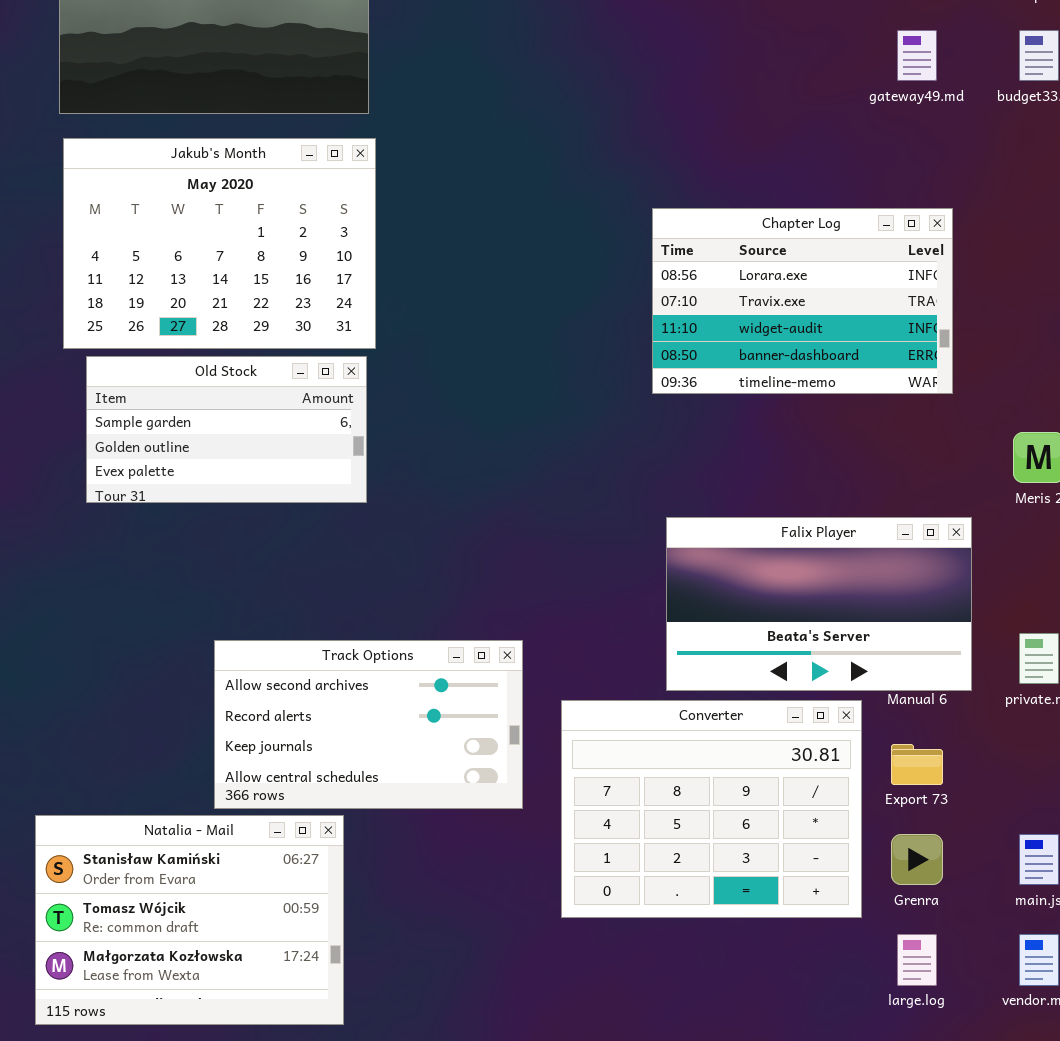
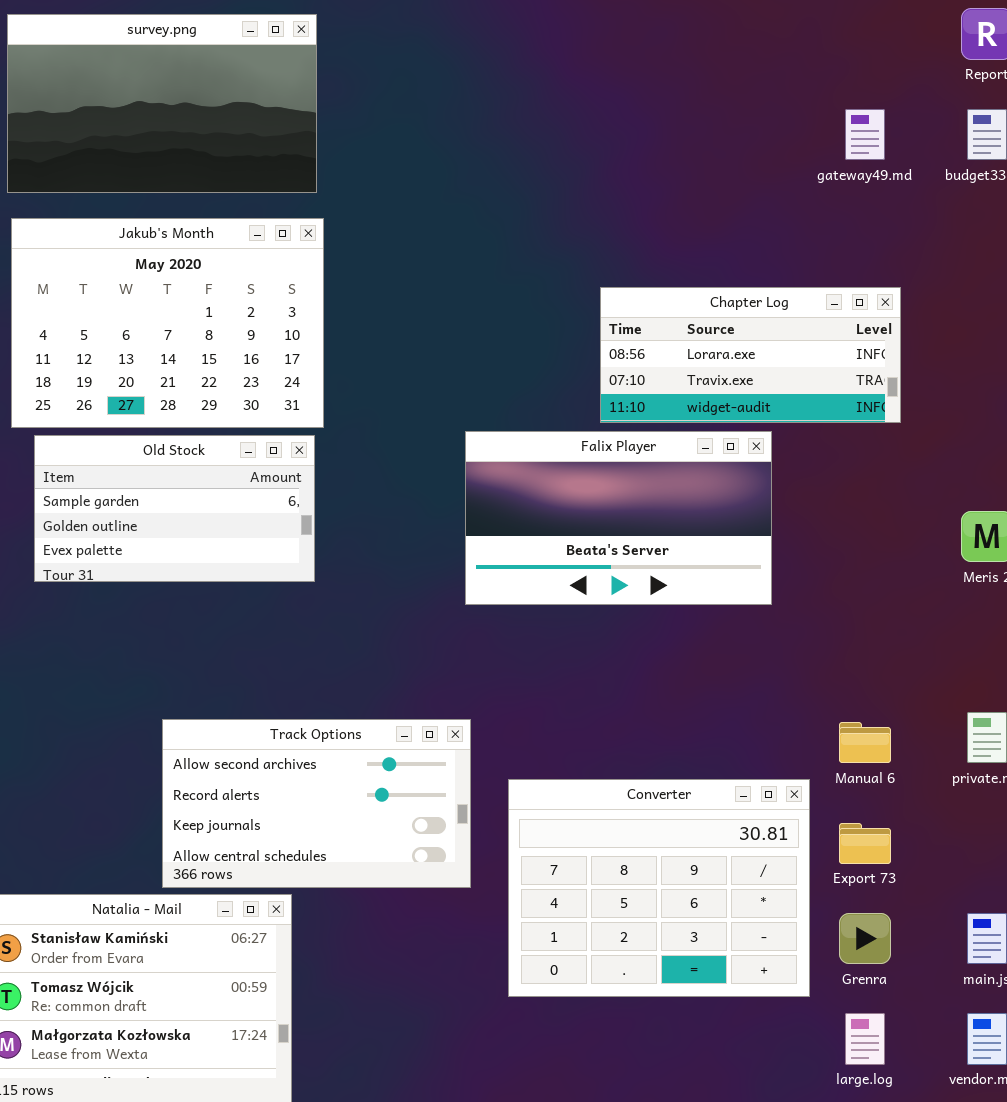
Chapter Log: [652,208,953,394] -> [600,287,901,423], resized
Falix Player: [666,517,972,691] -> [465,431,772,605], moved

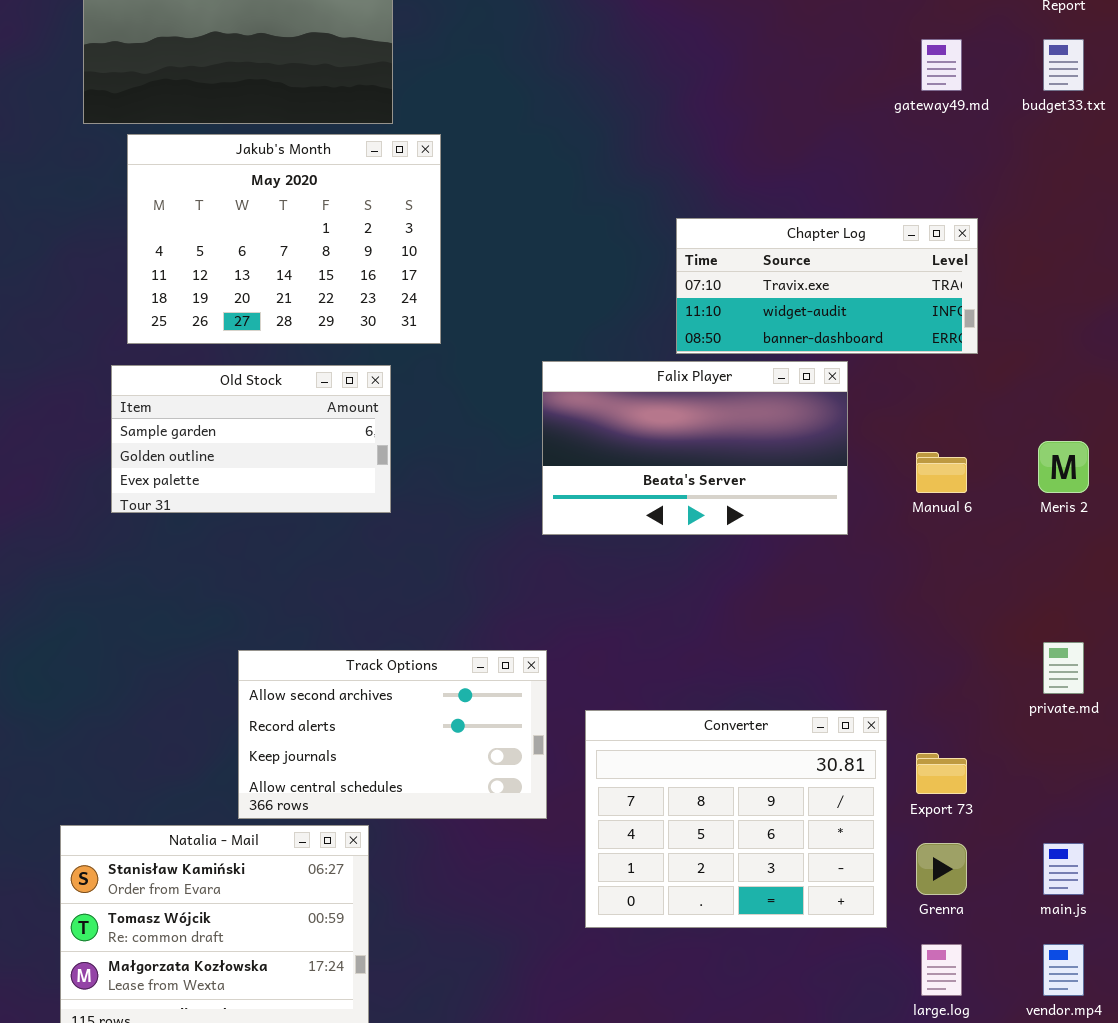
Jakub's Month: [11,218,324,428] -> [127,134,441,344], moved
Chapter Log: [600,287,901,423] -> [676,218,978,354], scrolled down 1 row
Manual 6: [839,722,891,763] -> [916,452,967,493], moved

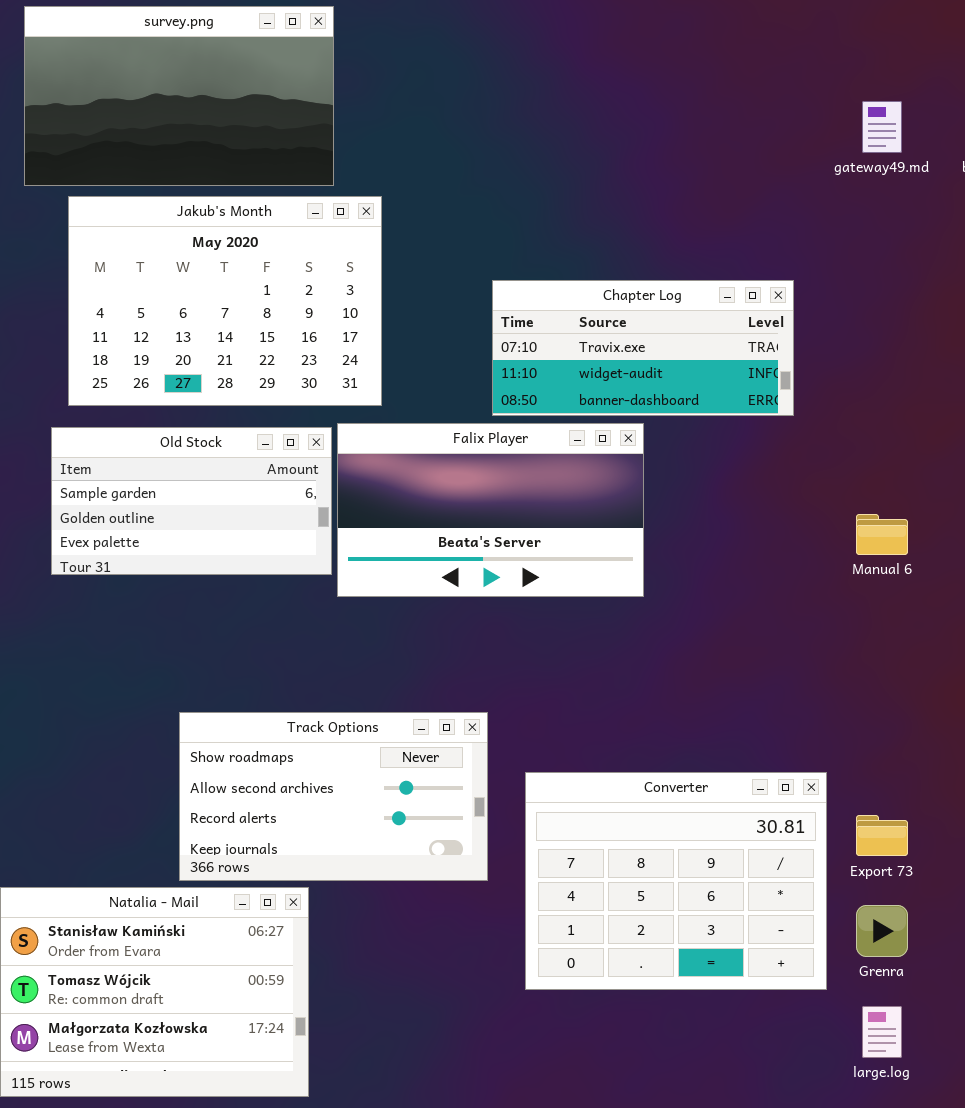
Chapter Log: [676,218,978,354] -> [492,280,794,416], moved
Falix Player: [542,361,848,535] -> [337,423,644,597], moved
Track Options: [238,650,547,819] -> [179,712,488,881], scrolled up 1 row

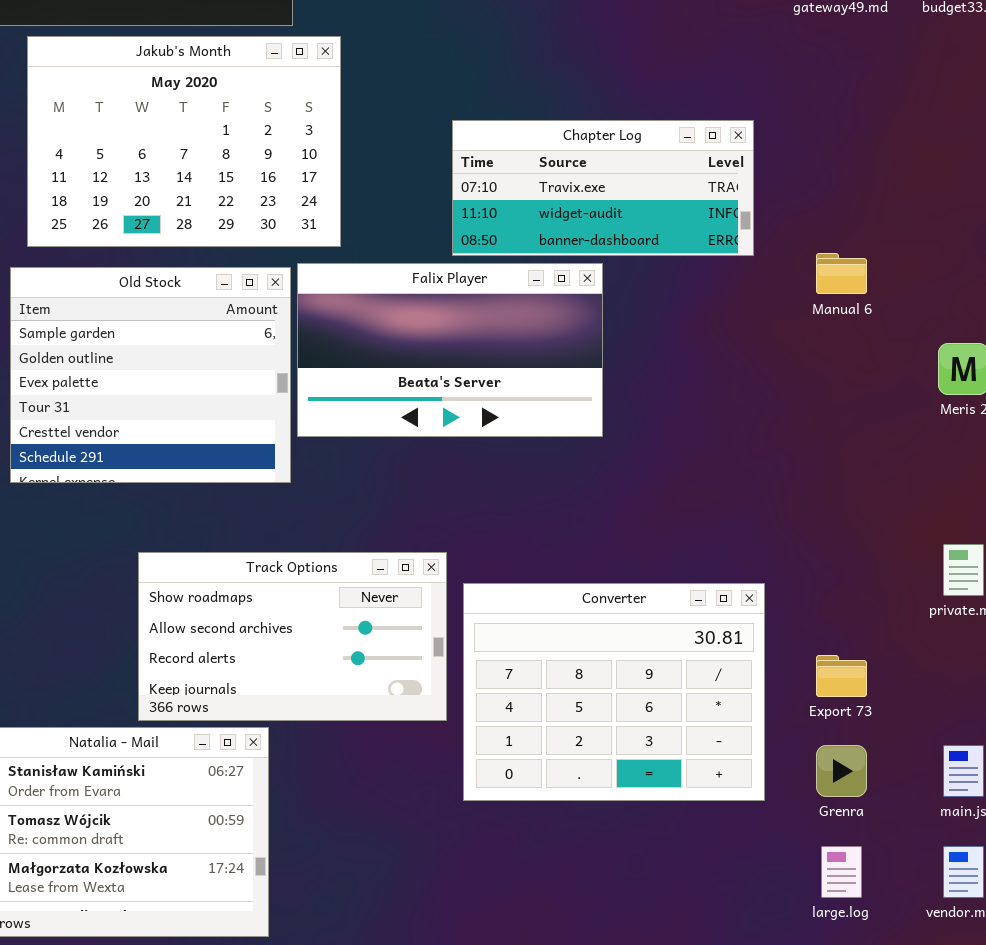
Old Stock: [51,427,332,575] -> [10,267,291,483], resized
Manual 6: [856,514,908,555] -> [816,253,867,294], moved
Converter: [525,772,827,990] -> [463,583,765,801], moved

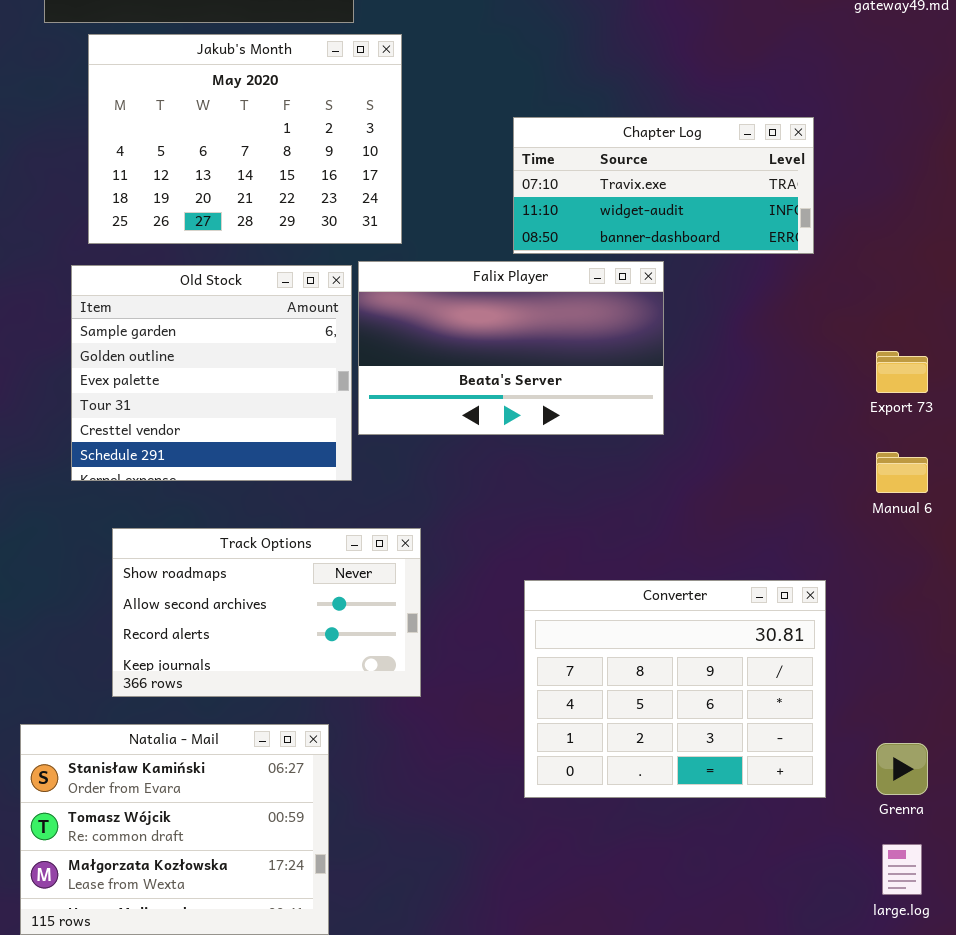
Manual 6: [816,253,867,294] -> [876,452,928,493], moved
Track Options: [138,552,447,721] -> [112,528,421,697], moved
Export 73: [816,655,867,697] -> [876,351,928,393], moved

